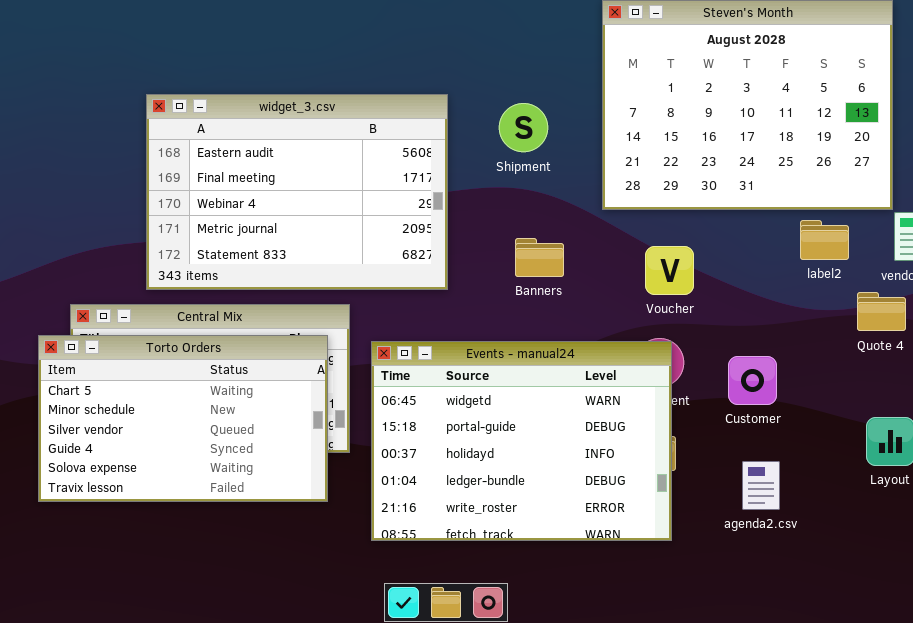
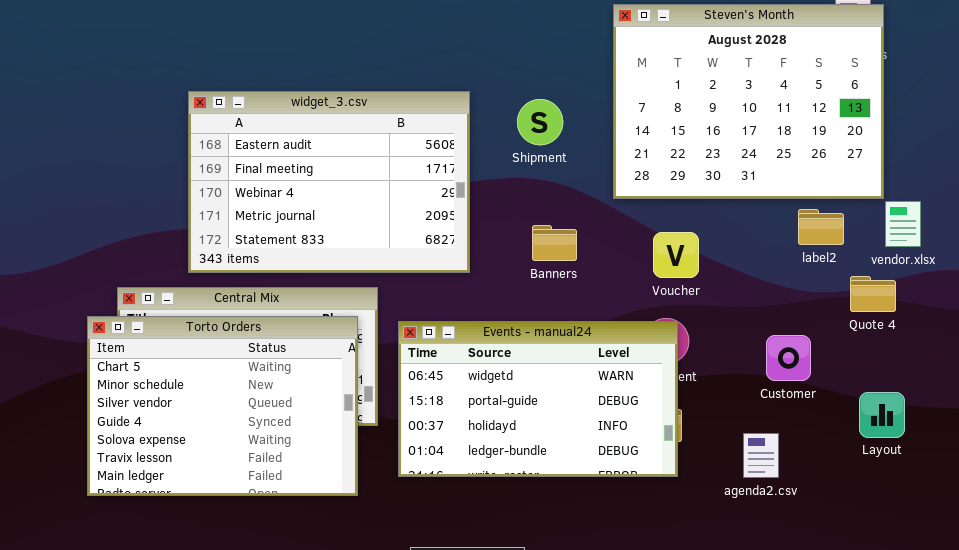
Torto Orders: [38,335,328,502] -> [87,316,358,496], resized
Events - manual24: [371,341,672,541] -> [398,321,678,477], resized
Customer: [728,356,777,405] -> [766,335,811,381], moved

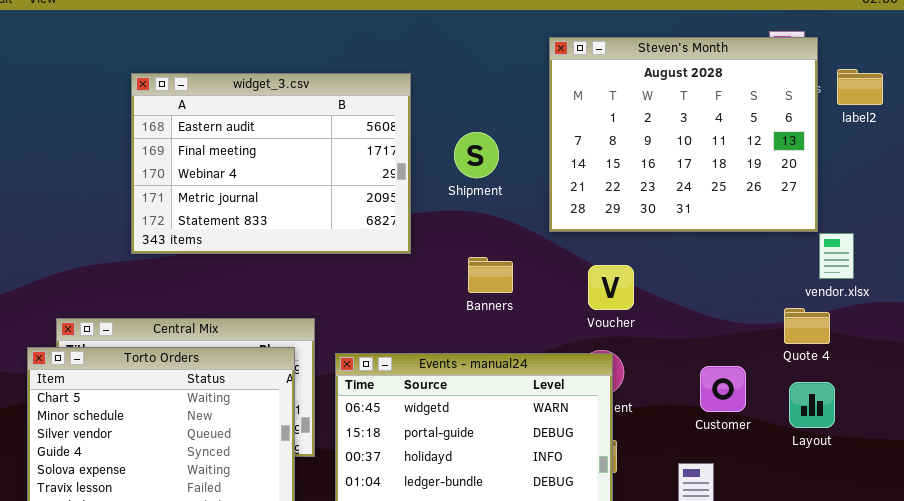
widget_3.csv: [188,91,470,273] -> [131,73,411,254], moved
label2: [798,209,844,245] -> [837,69,883,105], moved
Layout: [859,392,905,438] -> [789,382,835,428], moved

